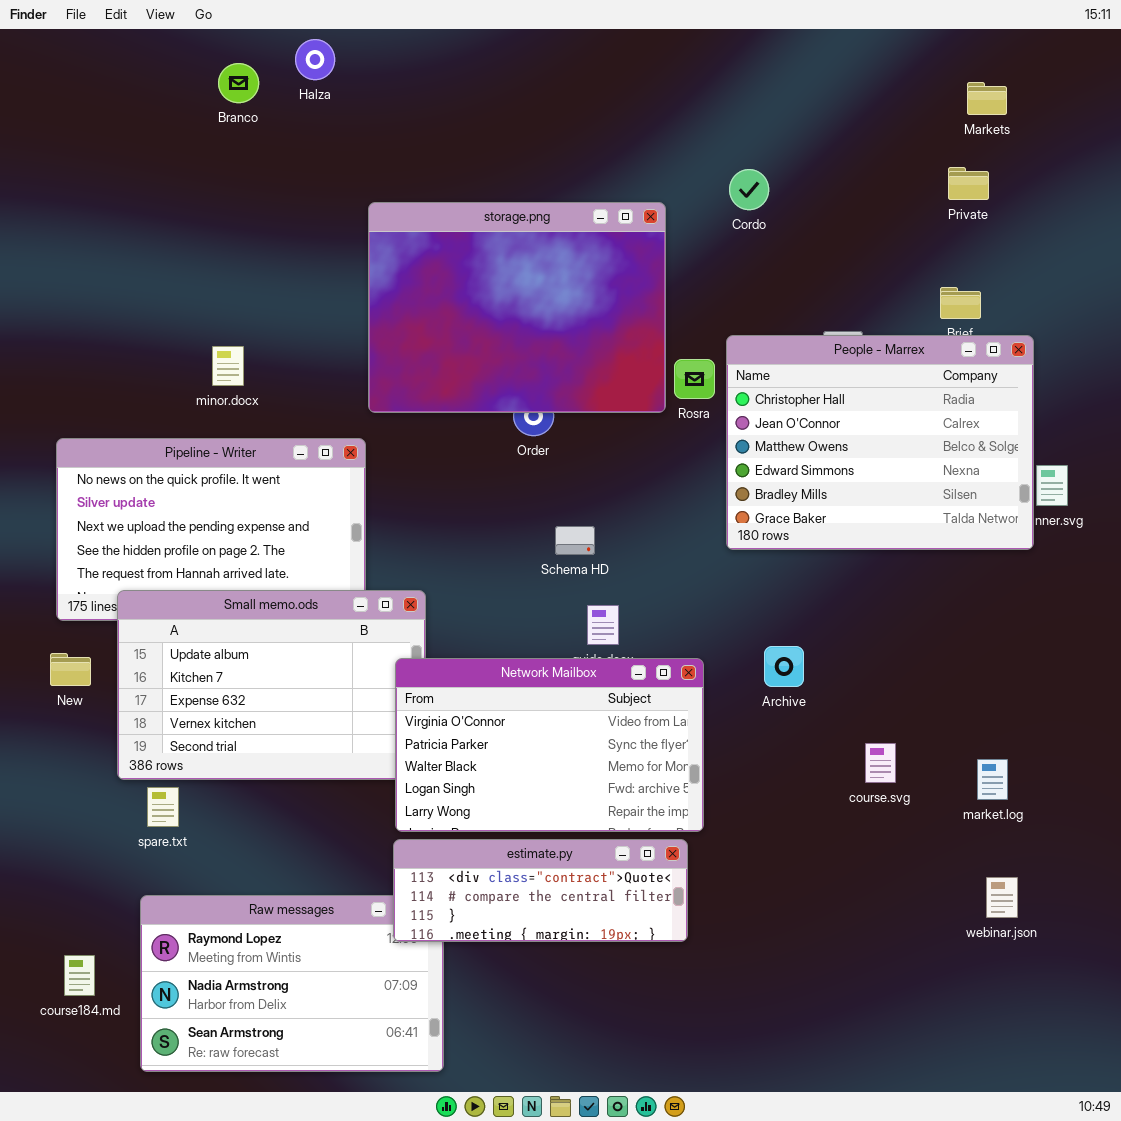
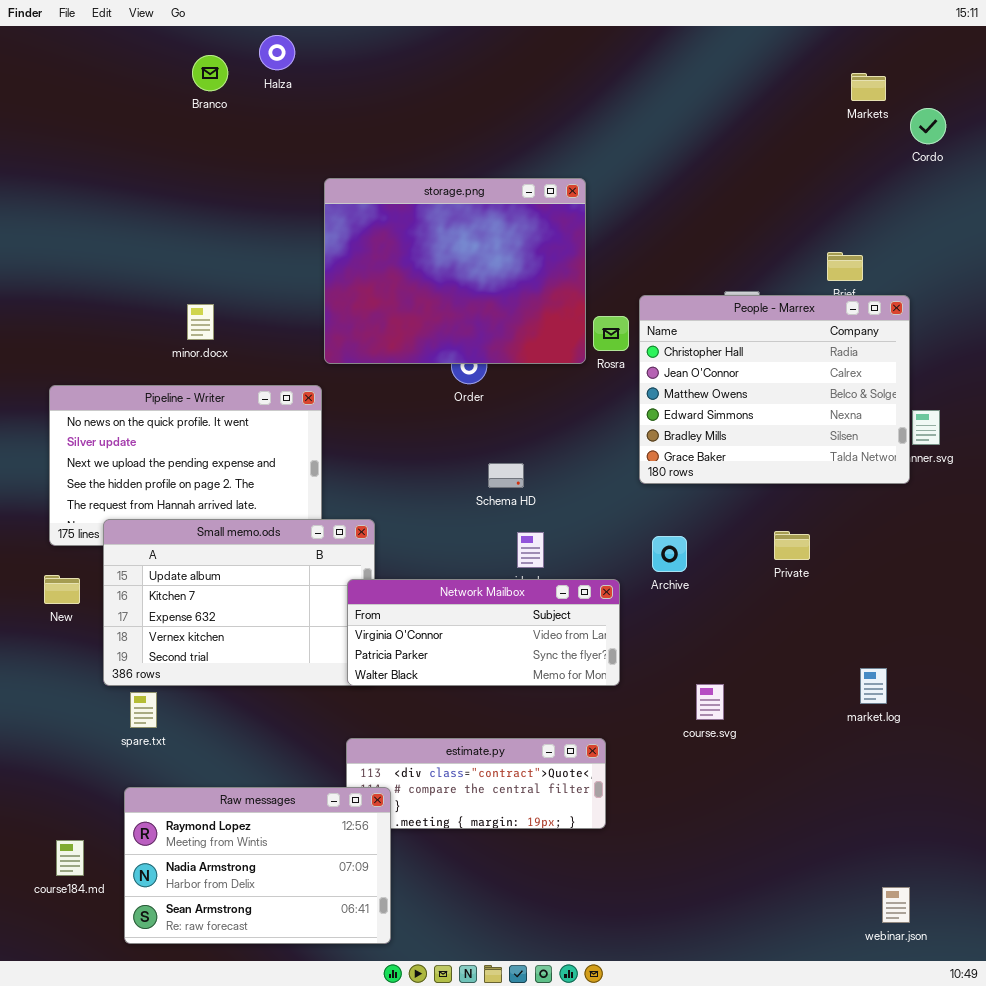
Private: [948,167,989,200] -> [774,531,810,560], moved
Cordo: [729,169,769,210] -> [910,108,946,144], moved
Archive: [764,646,804,687] -> [652,536,687,572], moved
Network Mailbox: [395,658,704,832] -> [347,579,620,686], resized
course.svg: [865,743,896,783] -> [696,684,724,720], moved
webinar.json: [986,877,1018,918] -> [882,887,910,923], moved
Raw messages: [140,895,444,1072] -> [124,787,391,944], raised

